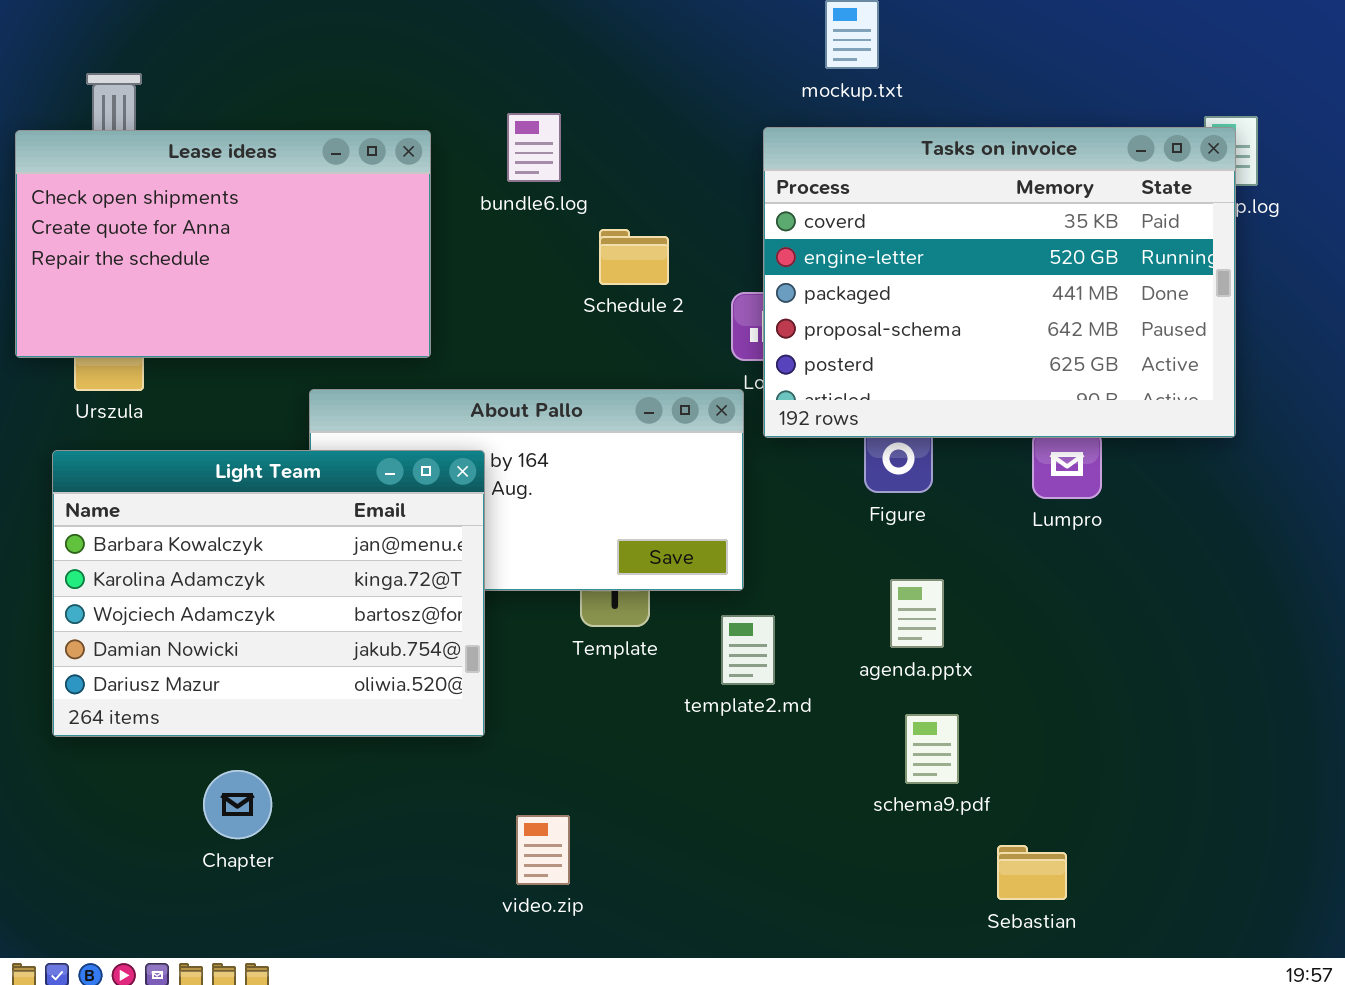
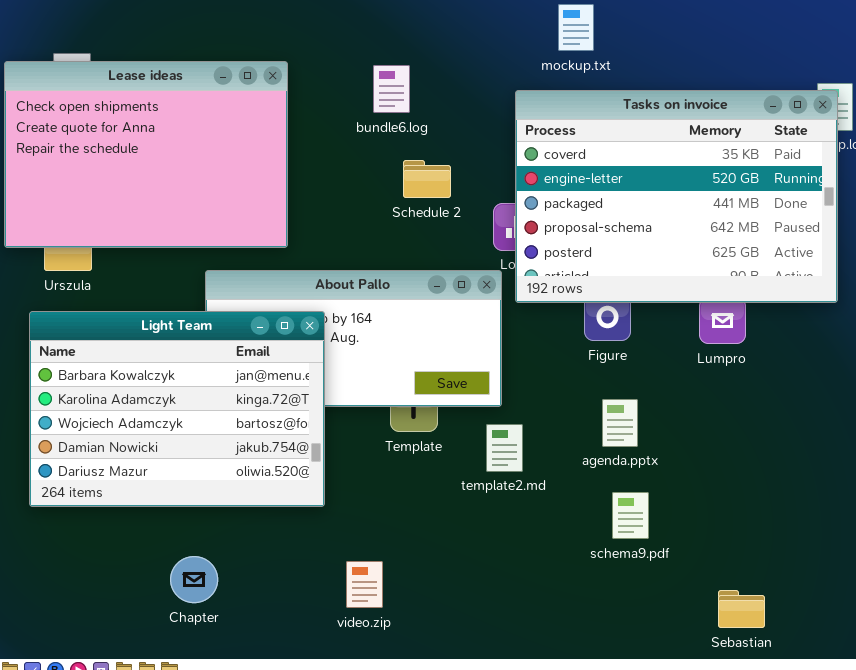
bundle6.log: [507,113,561,182] -> [373,65,410,113], moved
Lease ideas: [15,130,431,358] -> [4,61,288,248], resized
Chapter: [203,770,272,839] -> [170,556,218,603], moved
Sebastian: [997,845,1067,900] -> [718,590,765,628], moved

